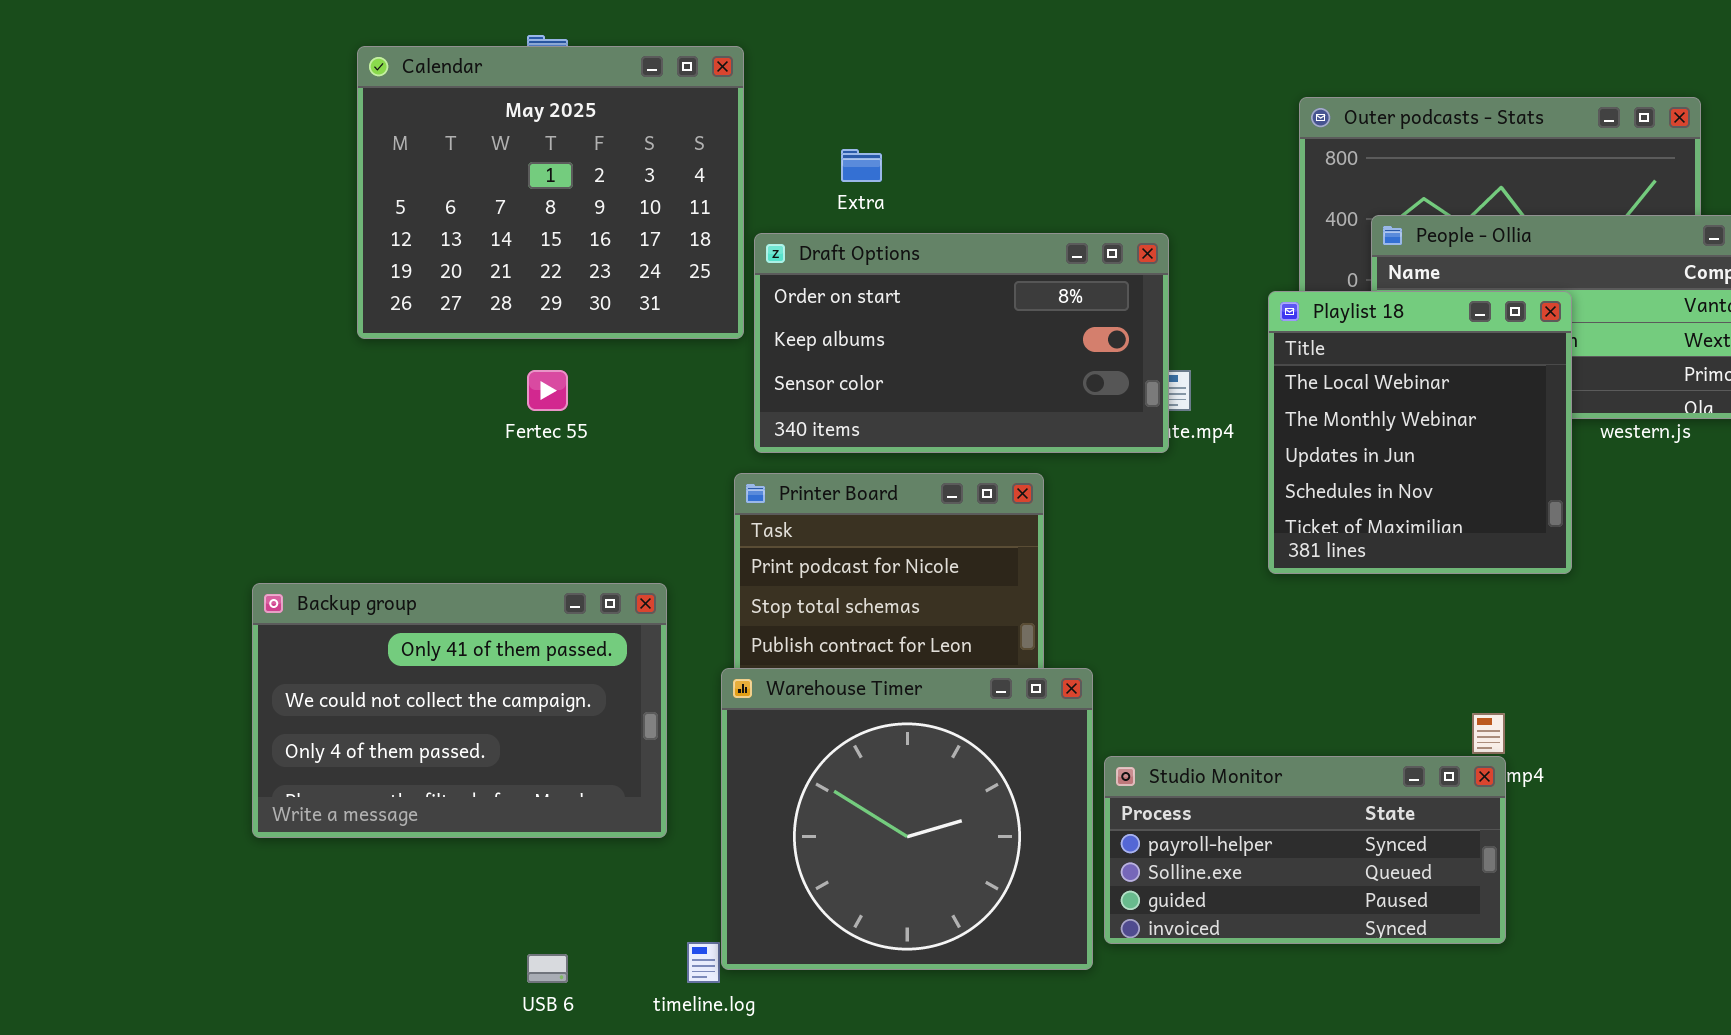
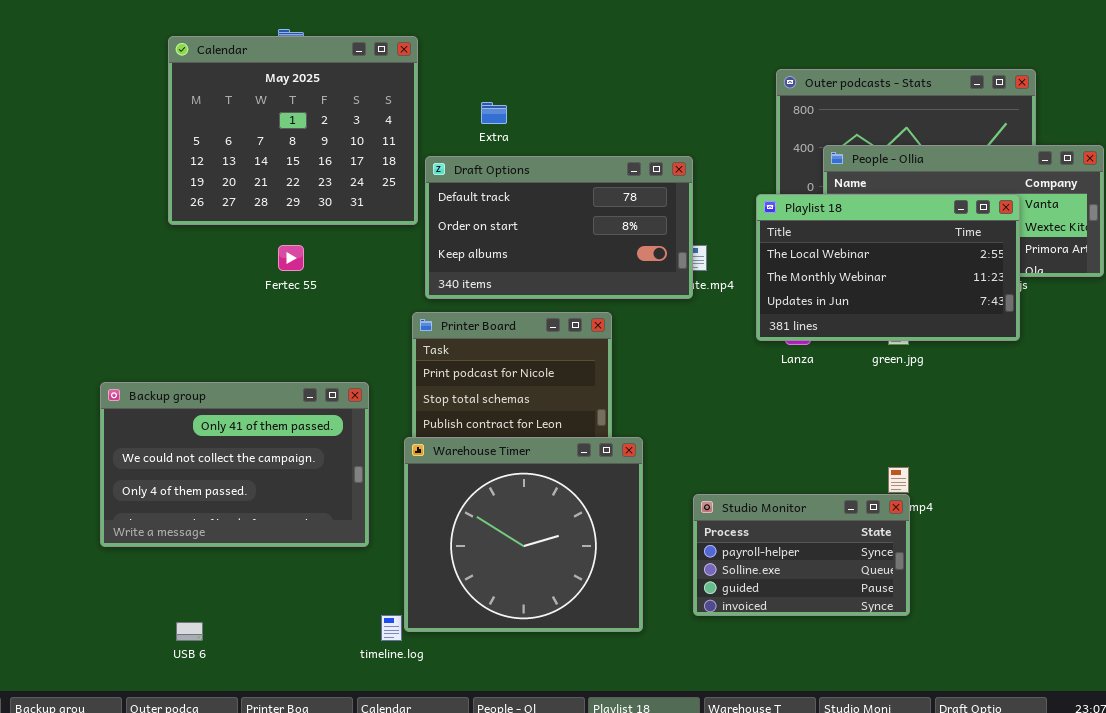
Draft Options: [754,233,1169,453] -> [425,156,693,299], scrolled up 1 row
Playlist 18: [1268,291,1572,574] -> [756,194,1020,341], resized
Studio Monitor: [1104,756,1506,944] -> [693,494,910,616], resized
USB 6: [527,954,568,983] -> [176,622,203,641], moved

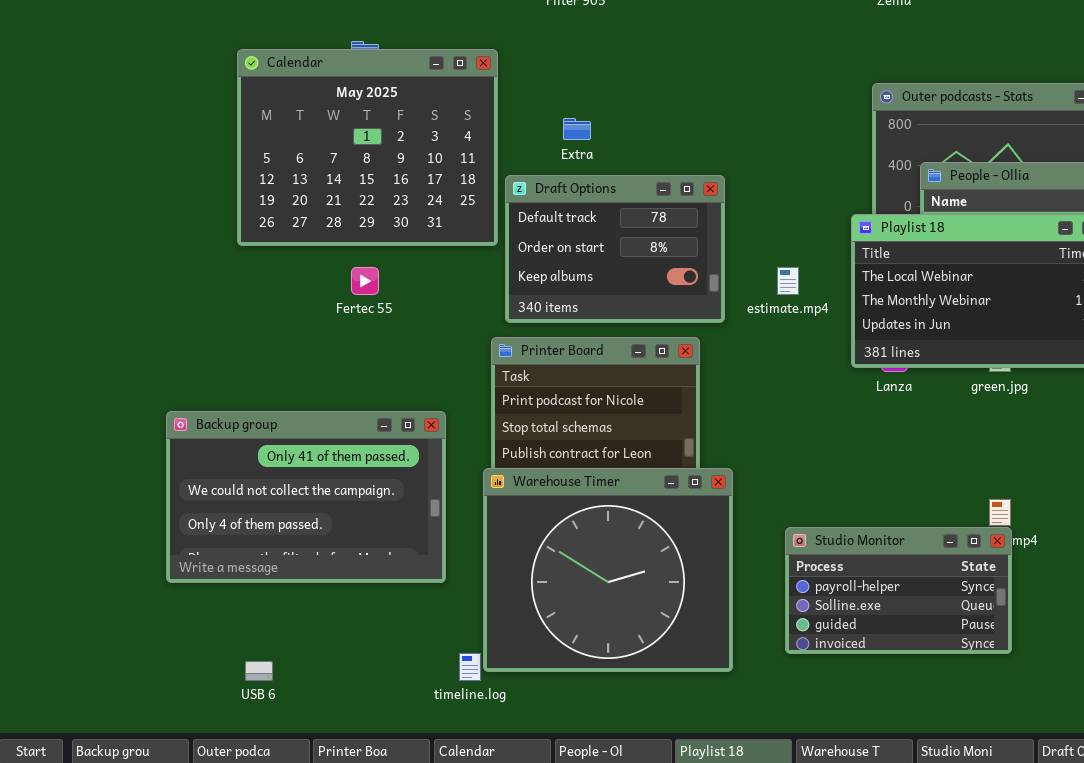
Draft Options: [425,156,693,299] -> [505,175,725,323], resized

